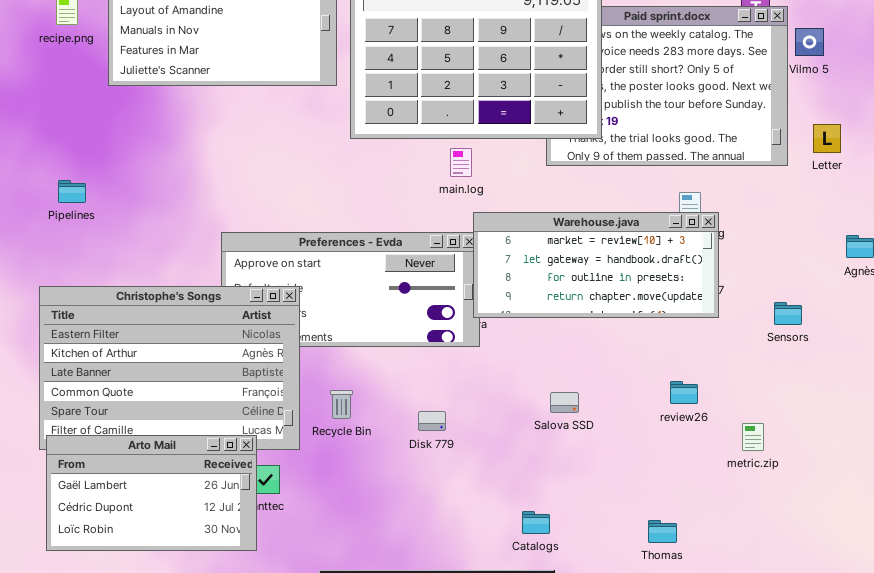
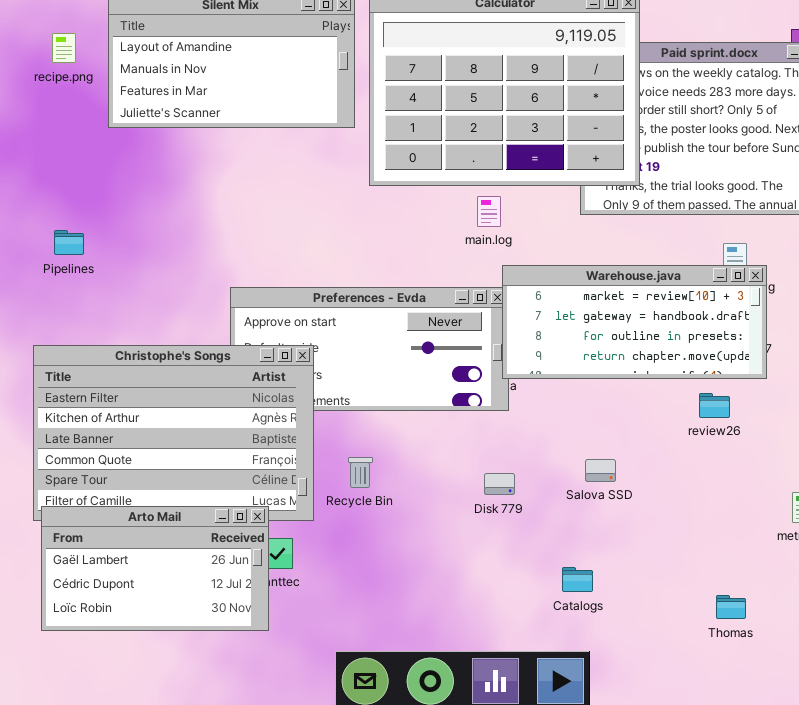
review26: [670,381,698,404] -> [699,393,730,418], moved
Disk 779: [418,411,446,431] -> [484,473,515,495], moved
Catalogs: [522,511,550,534] -> [562,567,593,592], moved
Thomas: [648,520,677,543] -> [716,595,746,619], moved

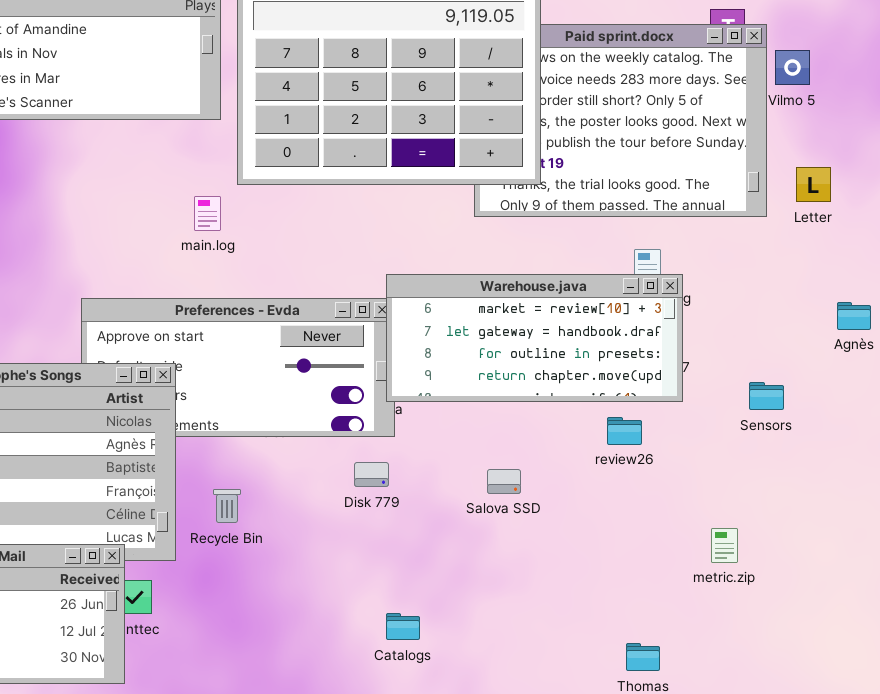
main.log: [477,196,501,227] -> [194,196,221,231], moved
Salova SSD: [585,459,616,482] -> [487,469,521,494], moved
Disk 779: [484,473,515,495] -> [354,462,389,487], moved
Catalogs: [562,567,593,592] -> [386,613,420,640], moved

